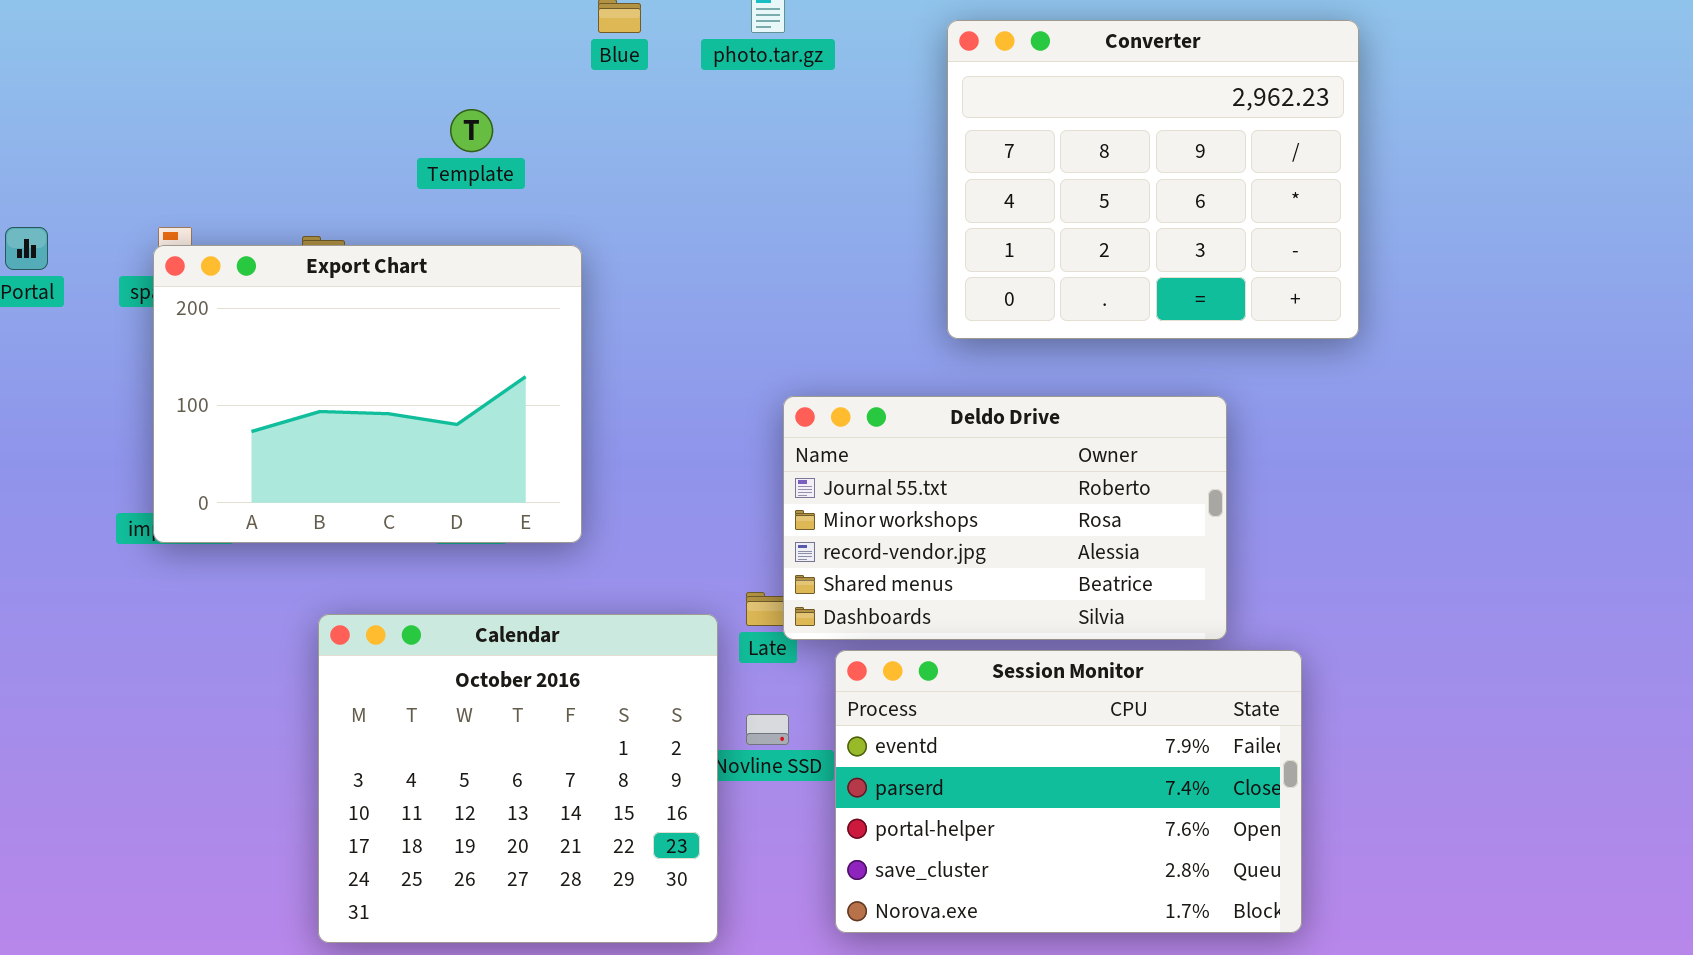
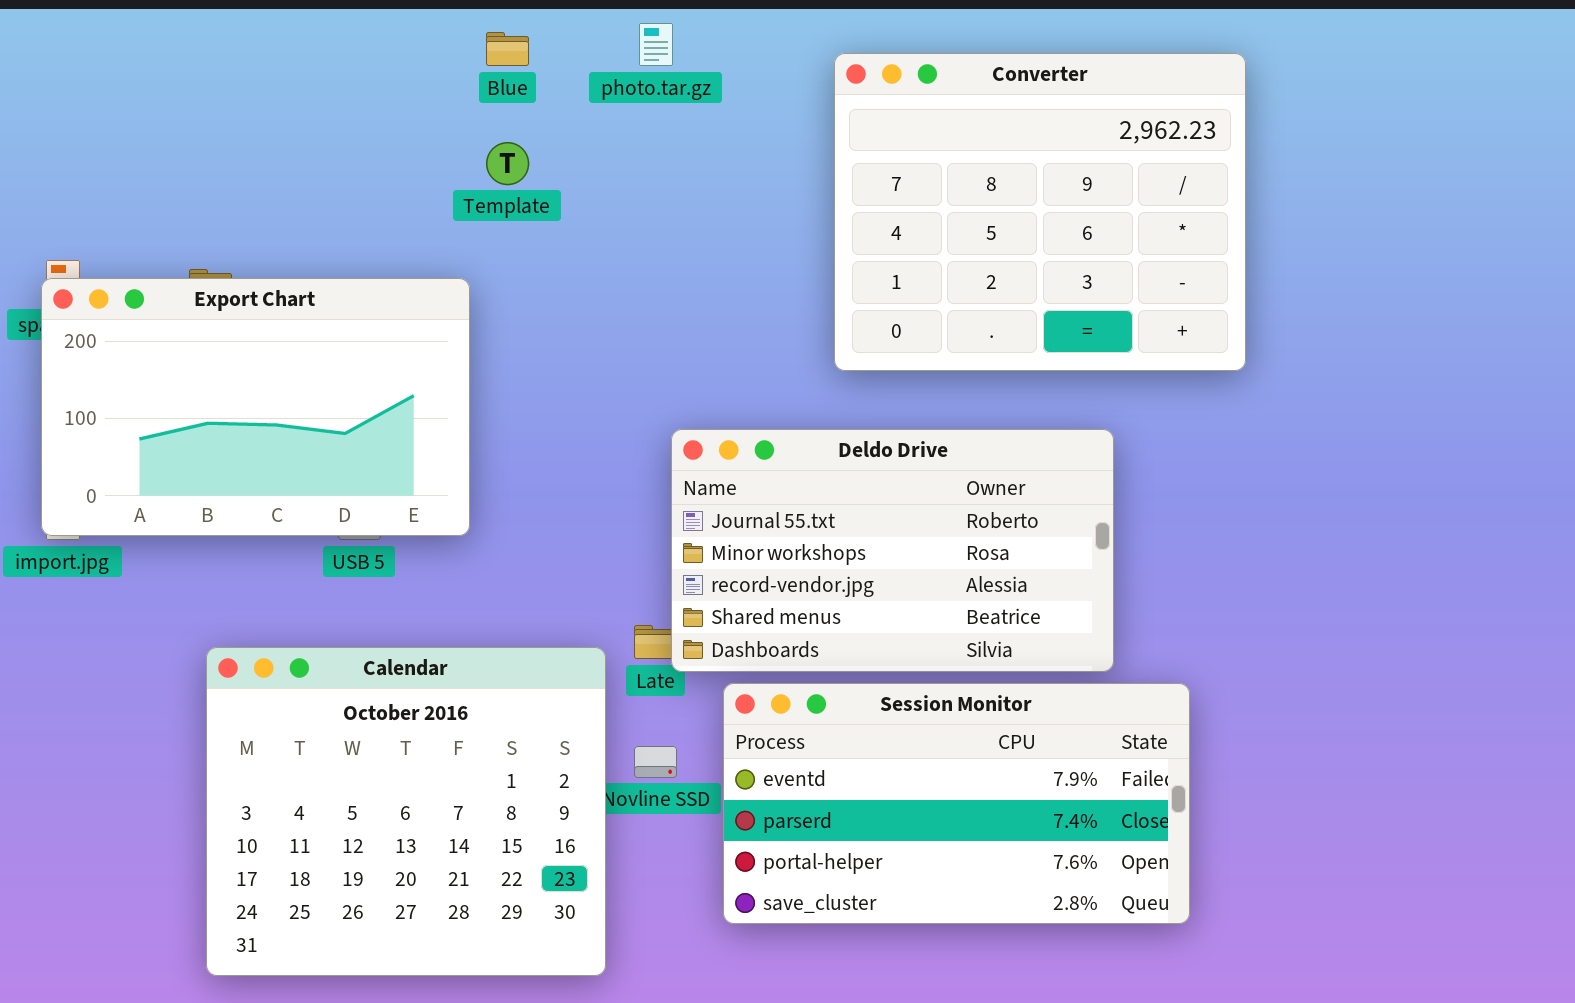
Template: [450,109,493,152] -> [486,142,529,185], moved
Export Chart: [153,245,582,543] -> [41,278,470,536], resized
Session Monitor: [835,650,1302,933] -> [723,683,1190,924], resized

